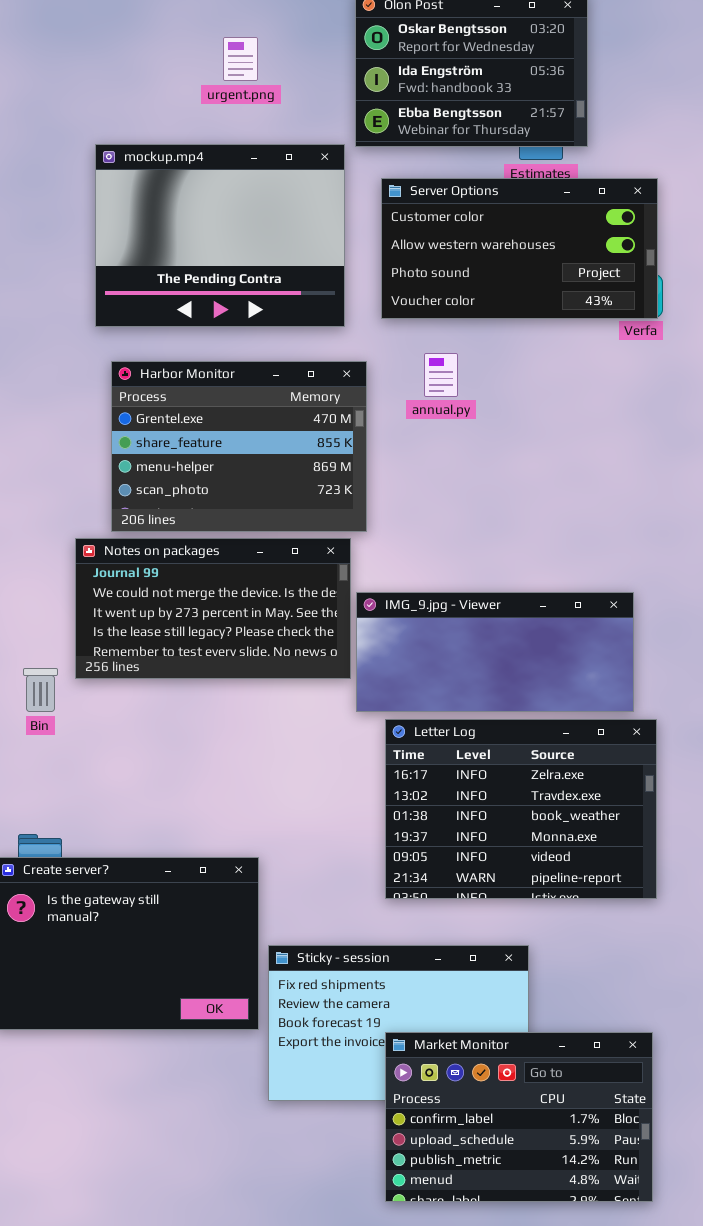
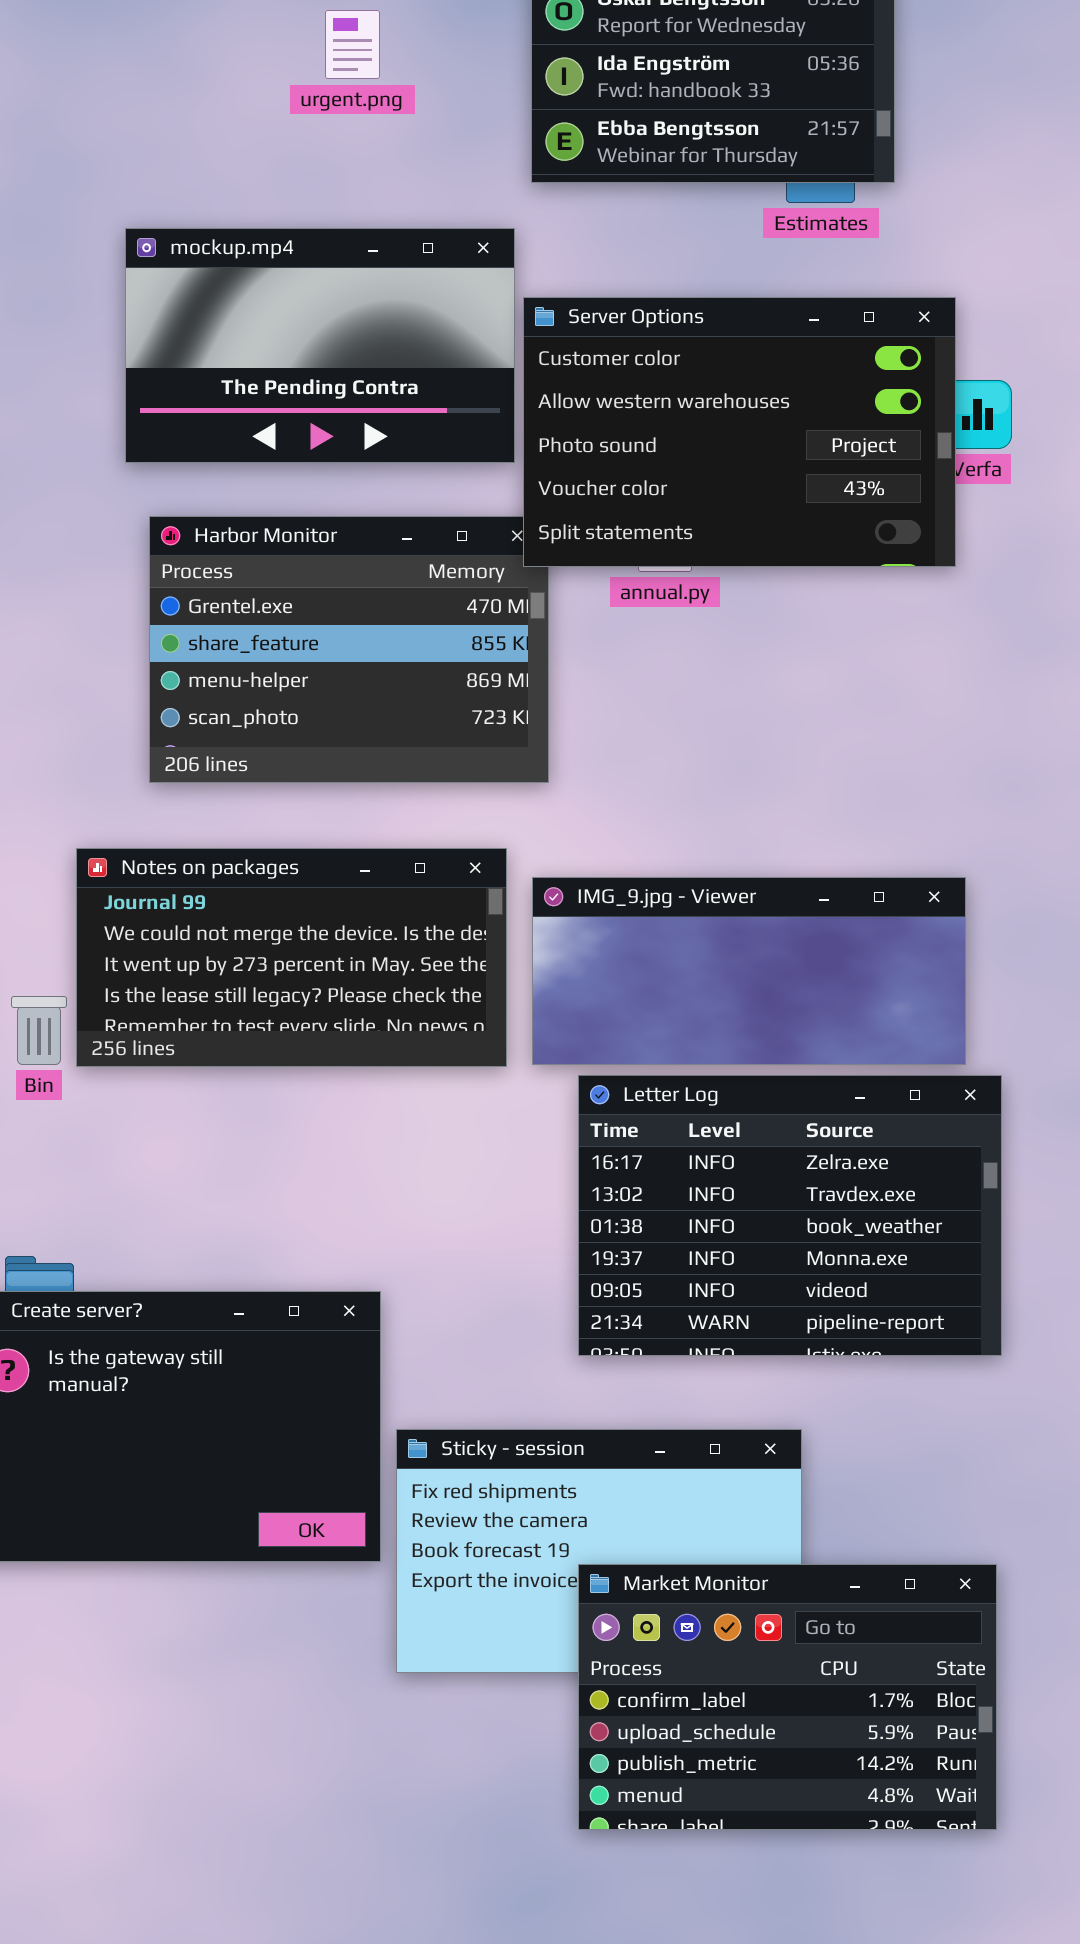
mockup.mp4: [95,144,345,327] -> [125,228,515,463], resized
Server Options: [381,178,658,319] -> [523,297,956,567], moved, resized
Notes on packages: [75,538,351,679] -> [76,848,507,1067], moved

